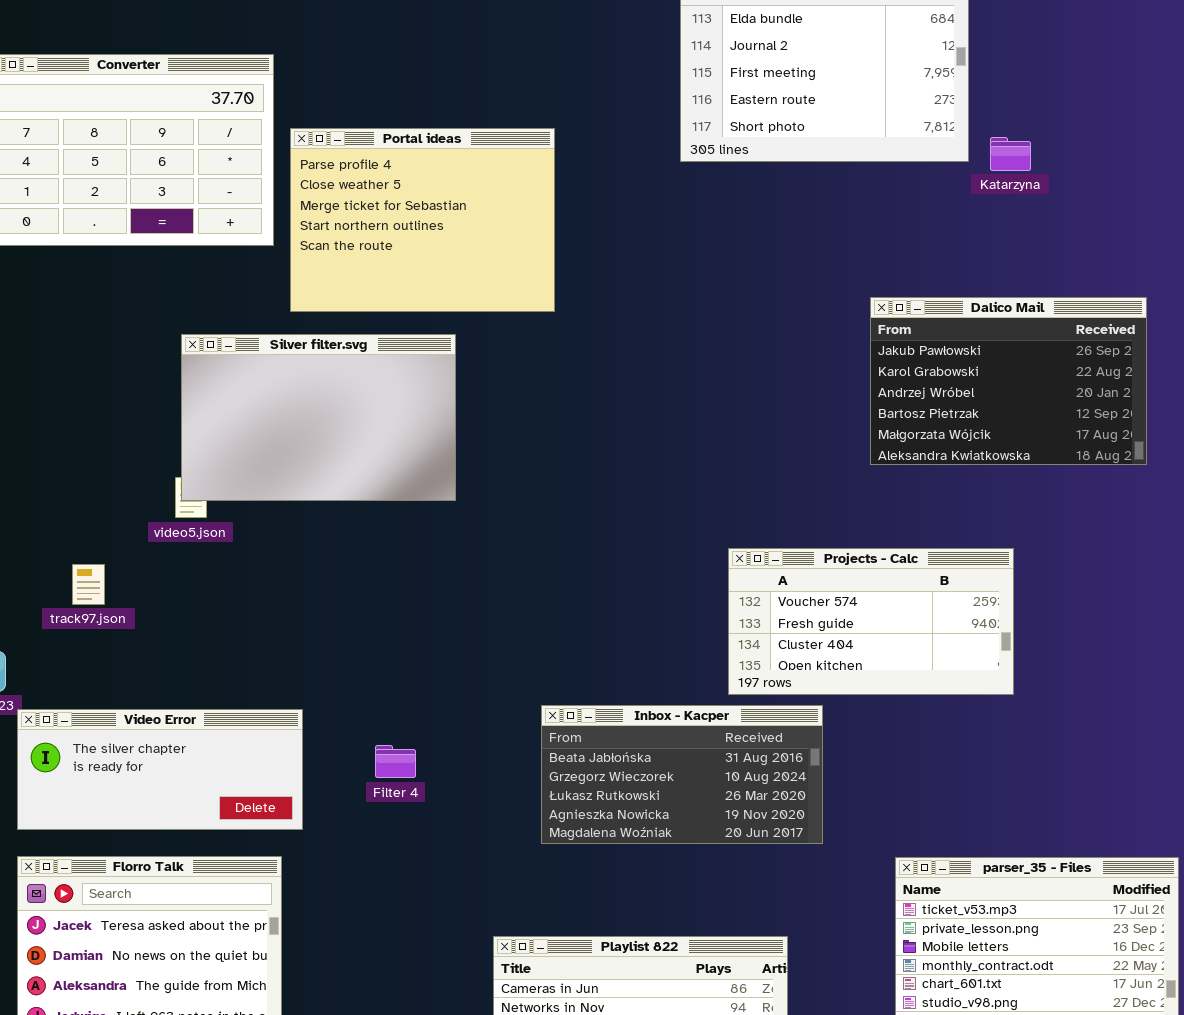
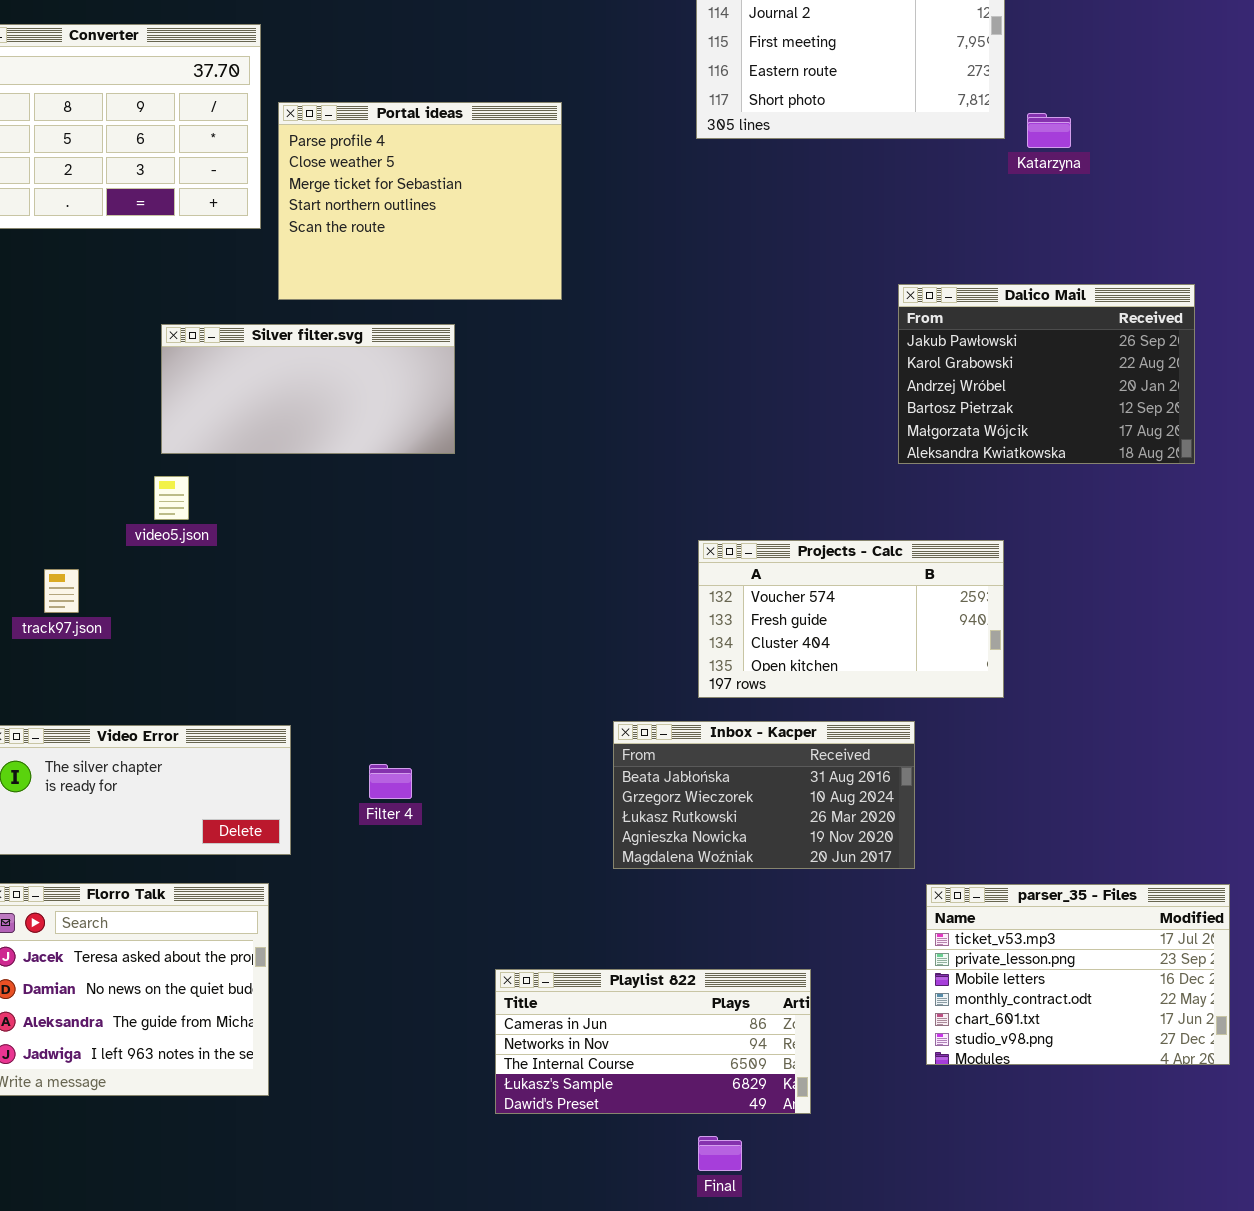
Silver filter.svg: [181,334,456,501] -> [161,324,455,454], resized
Projects - Calc: [728,548,1014,695] -> [698,540,1004,698], moved
Inbox - Kacper: [541,705,823,844] -> [613,721,915,869], moved

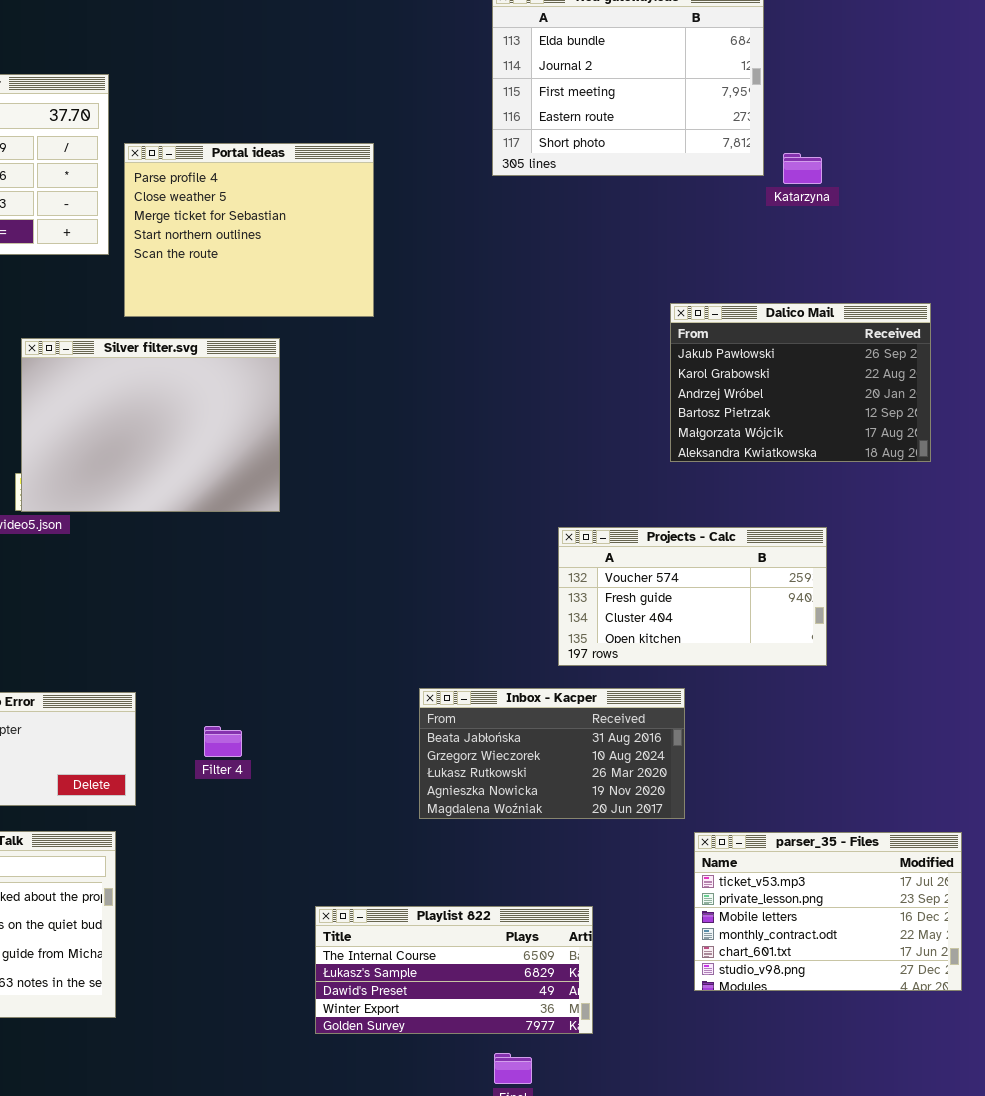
Silver filter.svg: [161,324,455,454] -> [21,338,280,512], resized
Projects - Calc: [698,540,1004,698] -> [558,527,827,666], moved
Playlist 822: [495,969,811,1114] -> [315,906,593,1034], scrolled down 2 rows

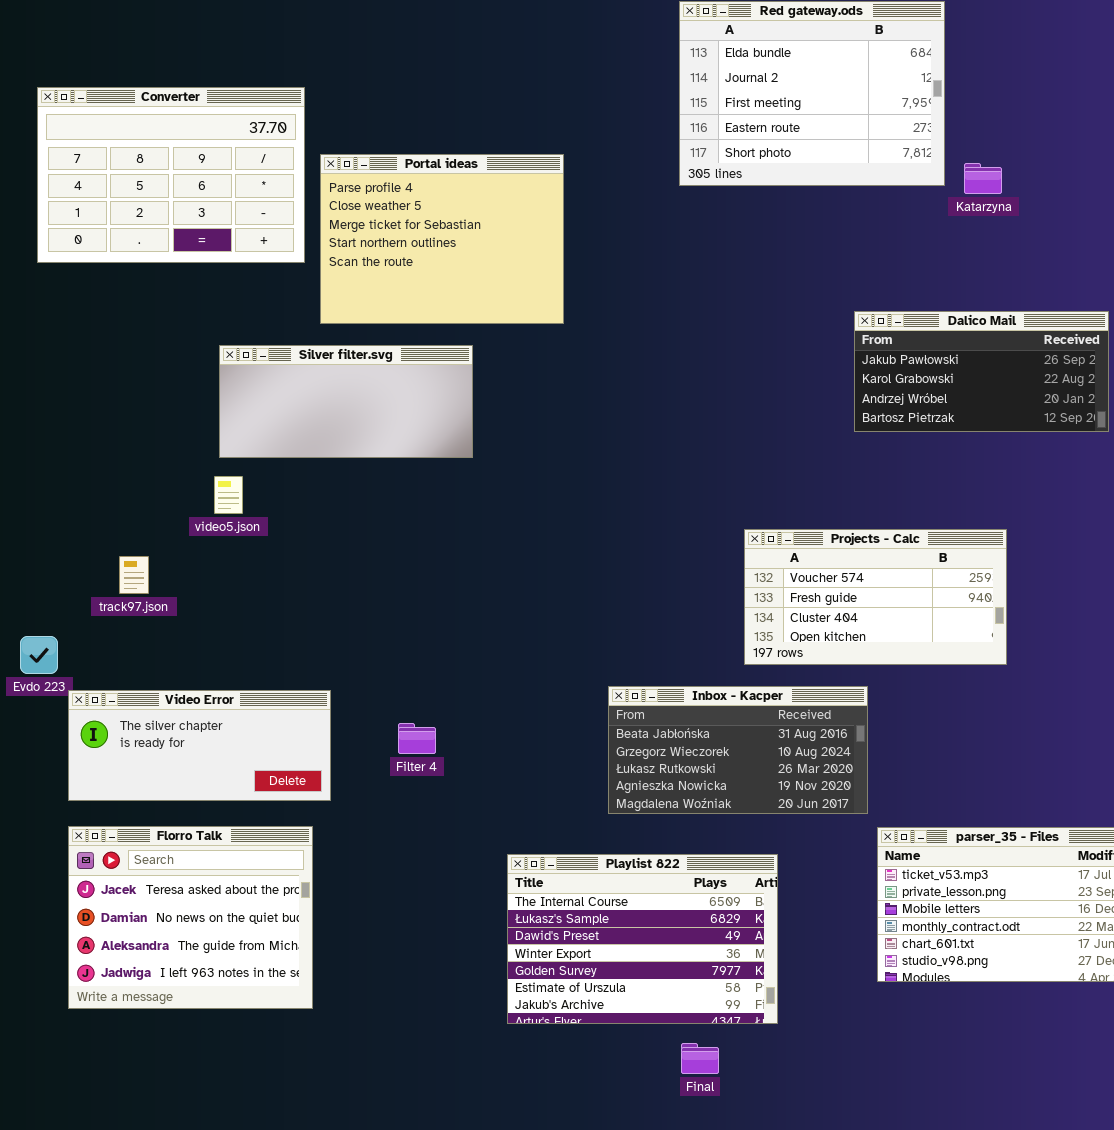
Dalico Mail: [670,303,931,462] -> [854,311,1109,432], resized
Silver filter.svg: [21,338,280,512] -> [219,345,473,458], resized
Playlist 822: [315,906,593,1034] -> [507,854,778,1024], resized

